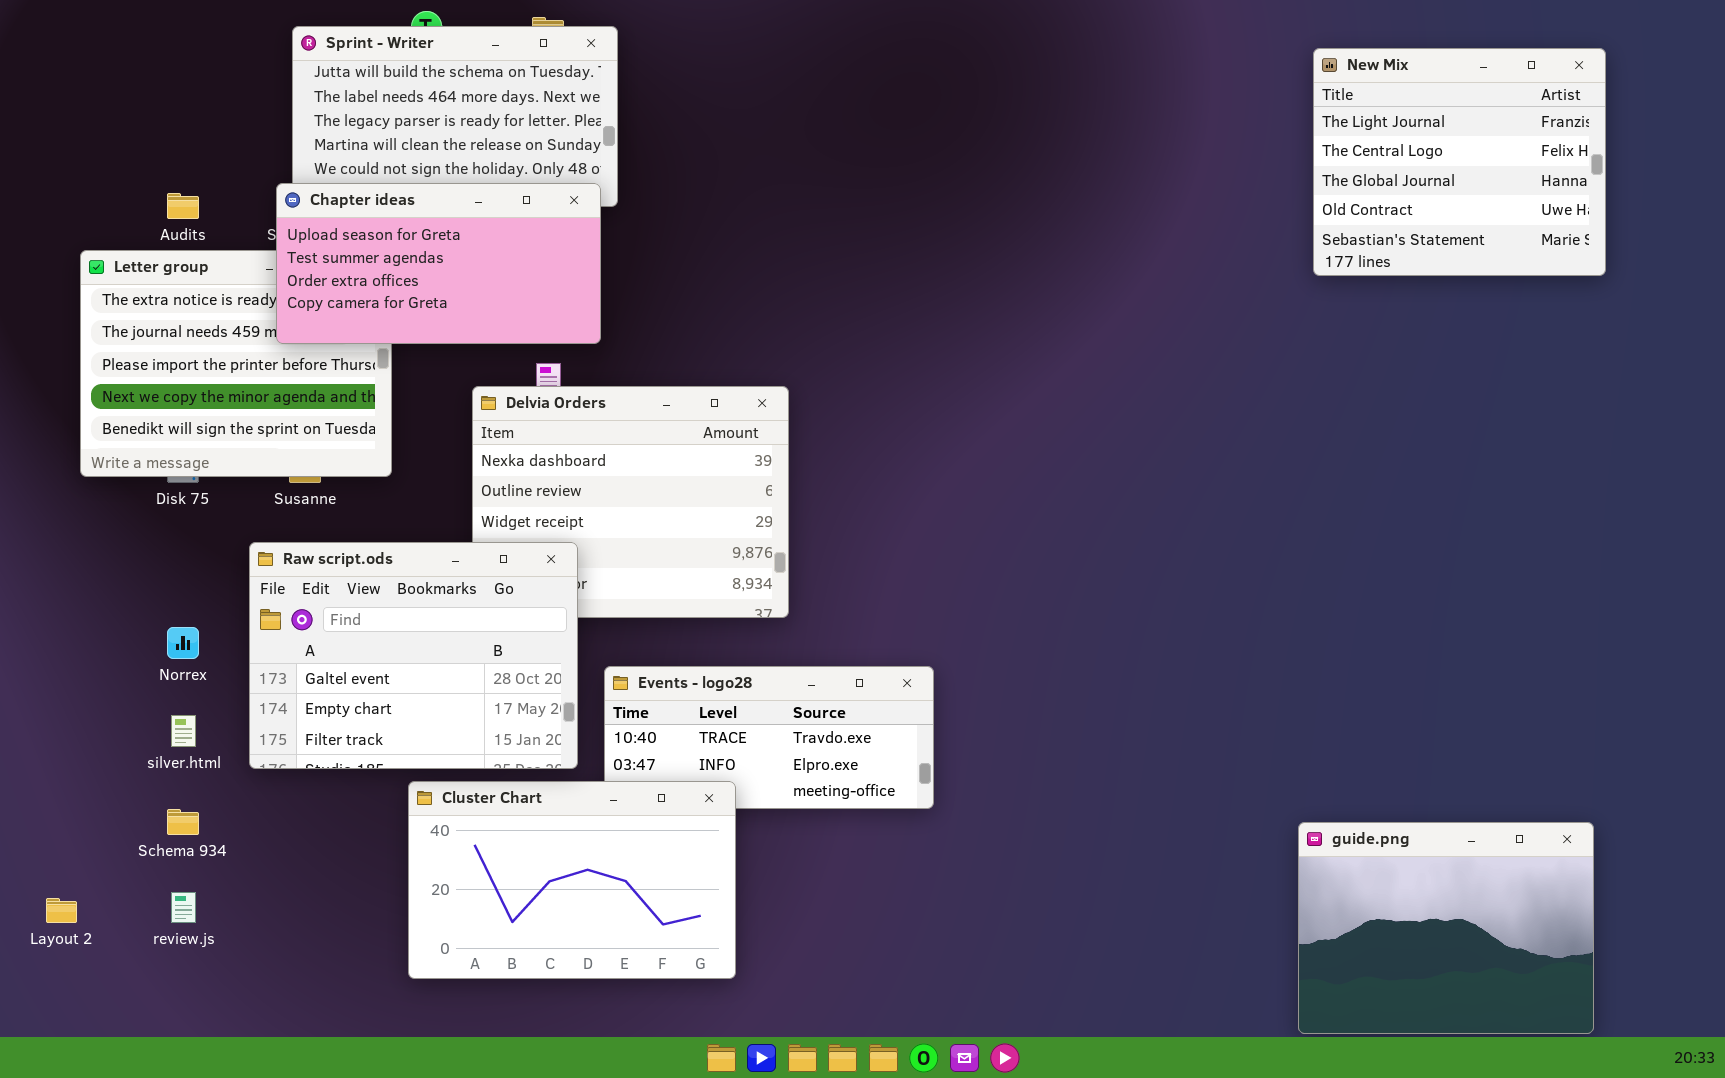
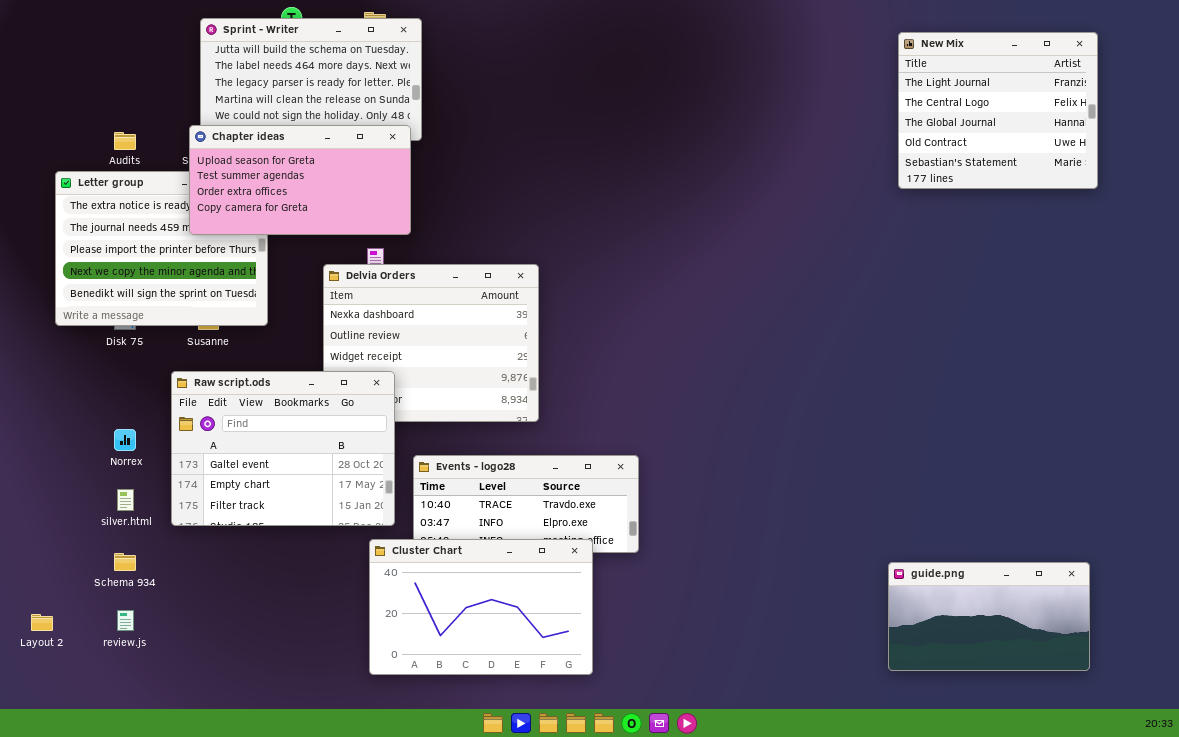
Cluster Chart: [408,781,736,979] -> [369,539,593,675], moved
guide.png: [1298,822,1594,1034] -> [888,562,1090,671], resized

